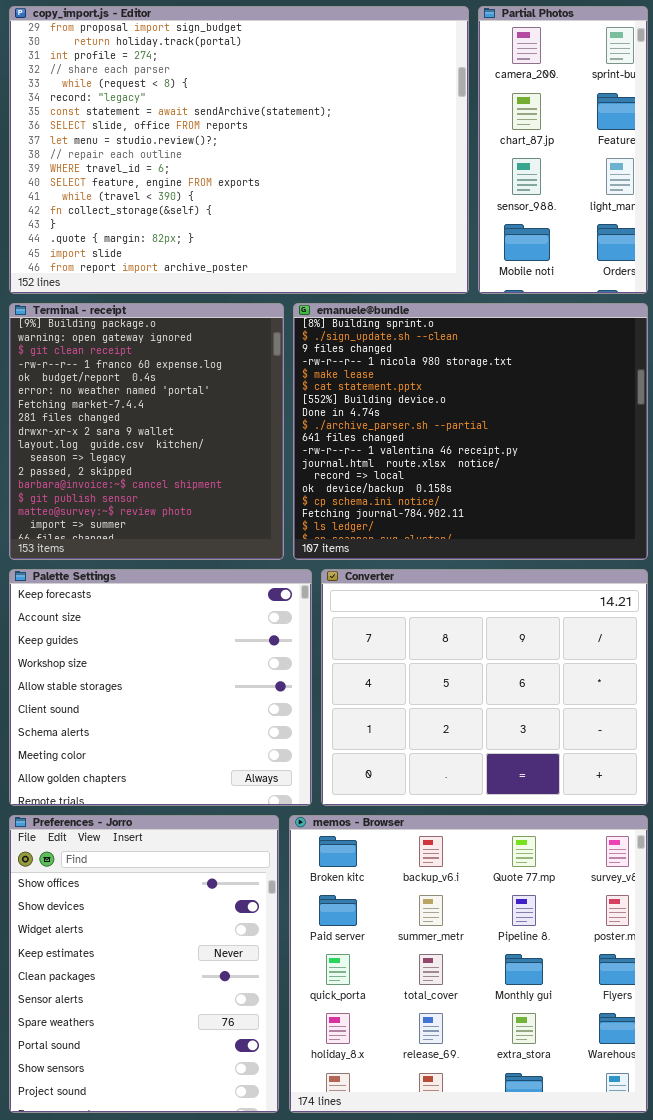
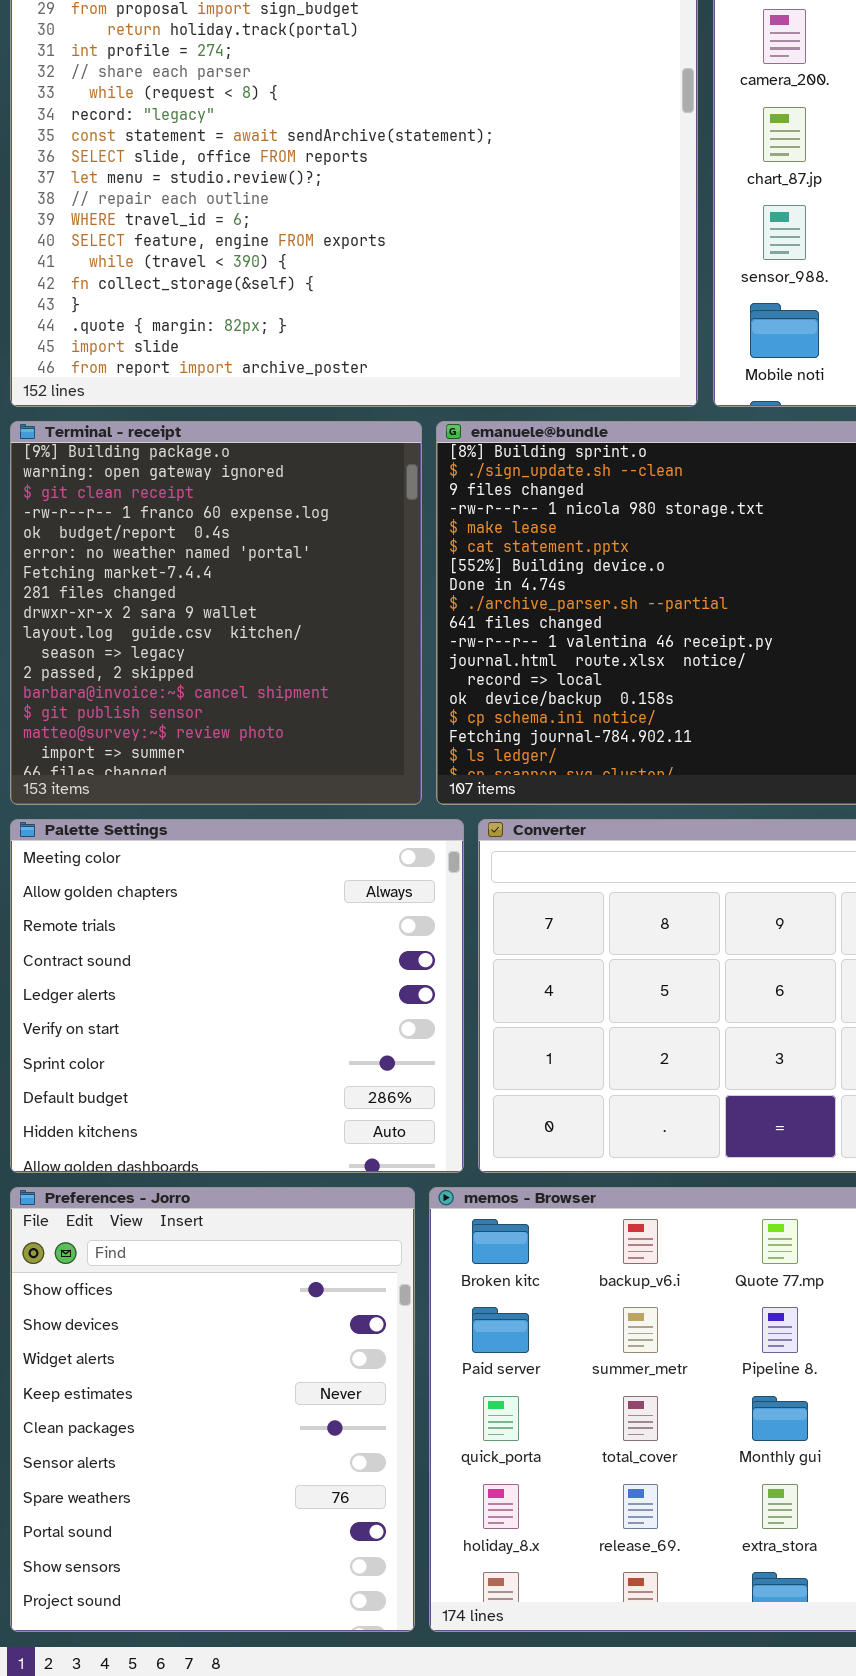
Palette Settings: [9,569,312,806] -> [10,819,464,1173], scrolled down 7 rows

